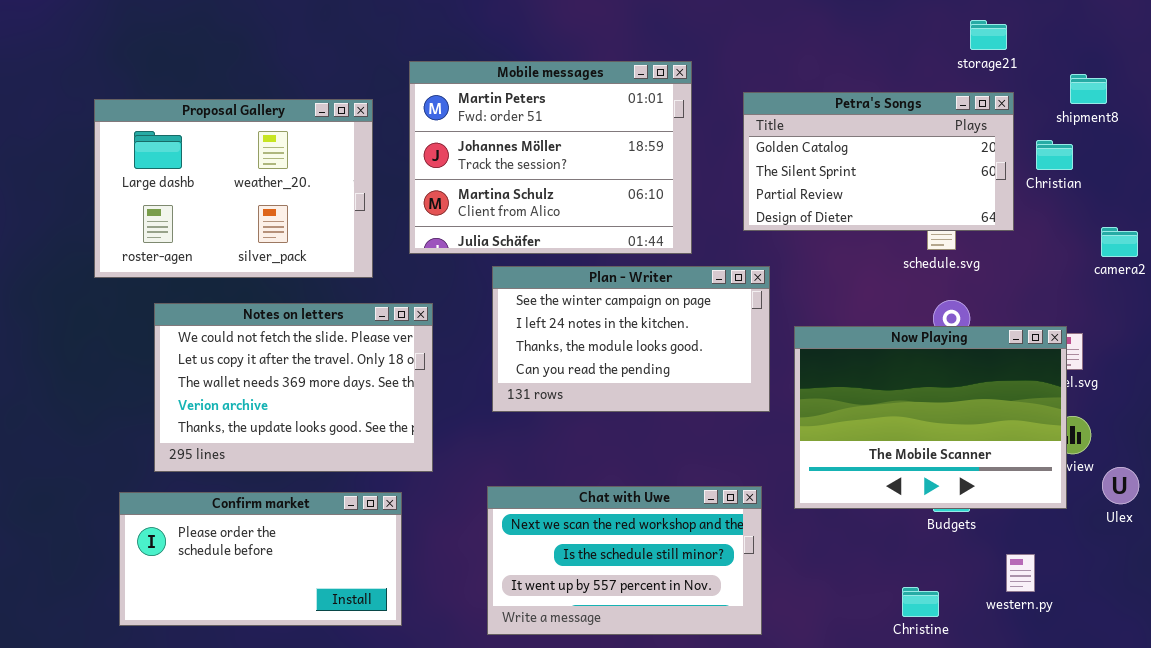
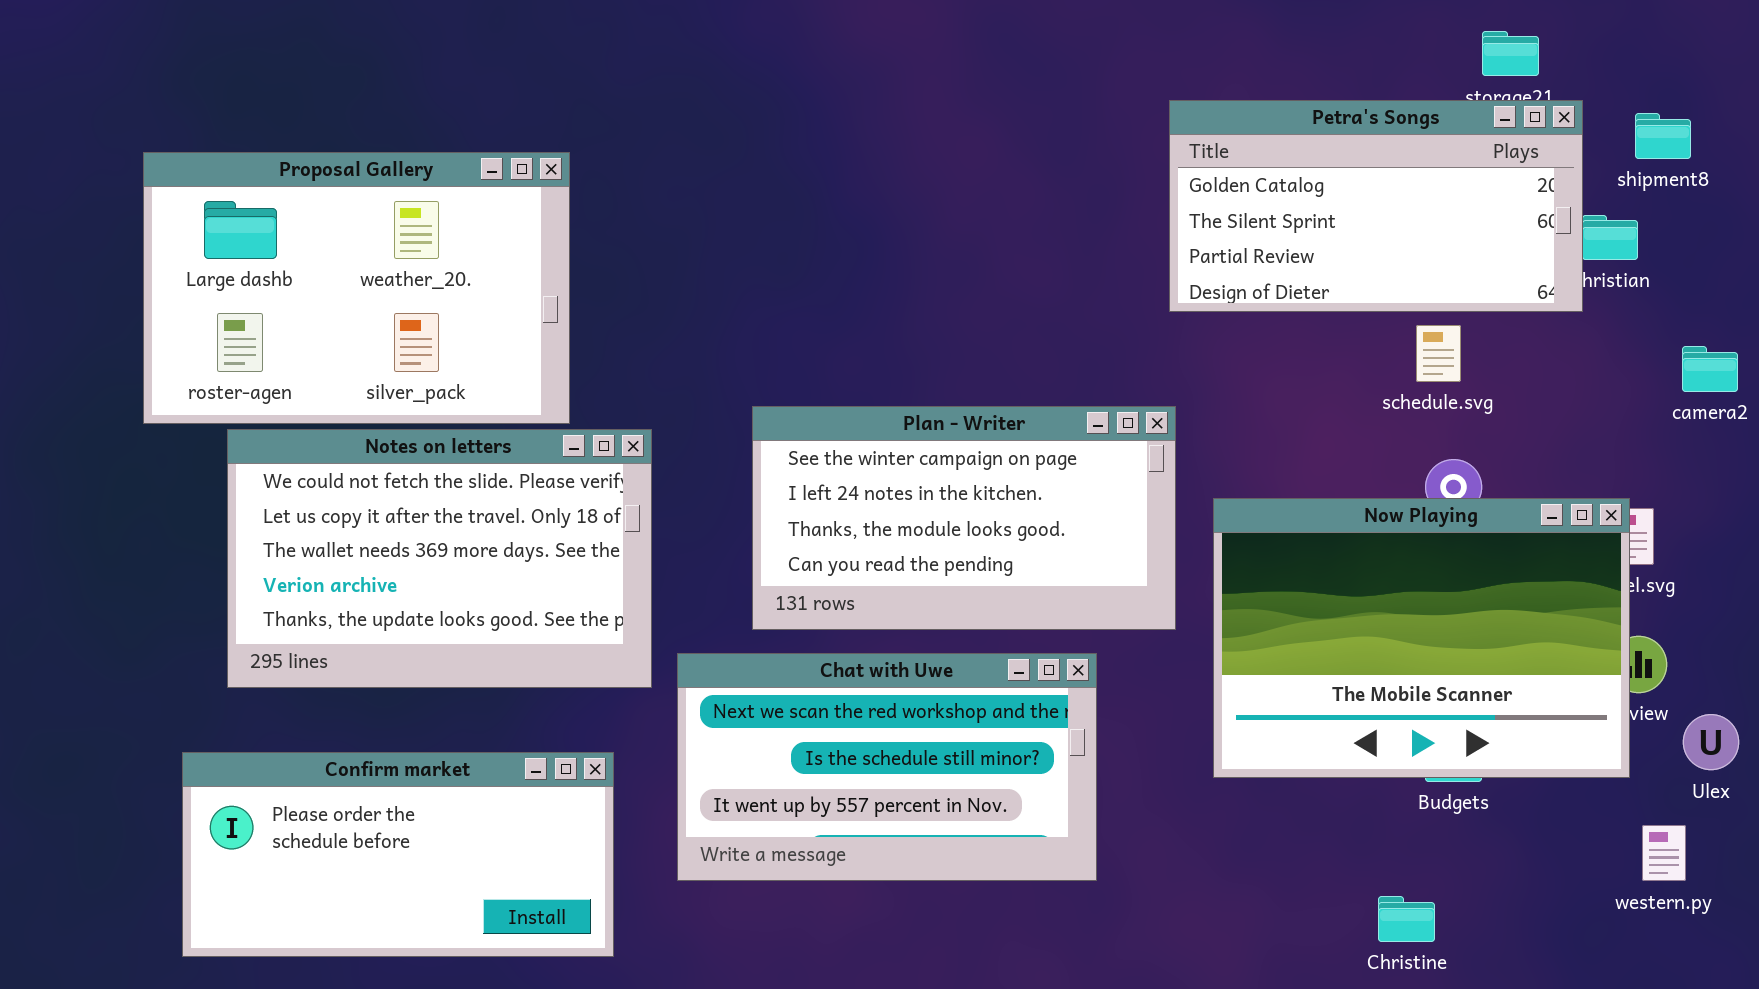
Mobile messages: [409,61,692,254] -> none, closed
Petra's Songs: [743,92,1014,231] -> [1169,100,1583,312], moved
Notes on letters: [154,303,433,472] -> [227,429,652,688], moved
Chat with Uwe: [487,486,762,635] -> [677,653,1097,881], moved
western.py: [1006,554,1035,592] -> [1642,825,1686,881], moved

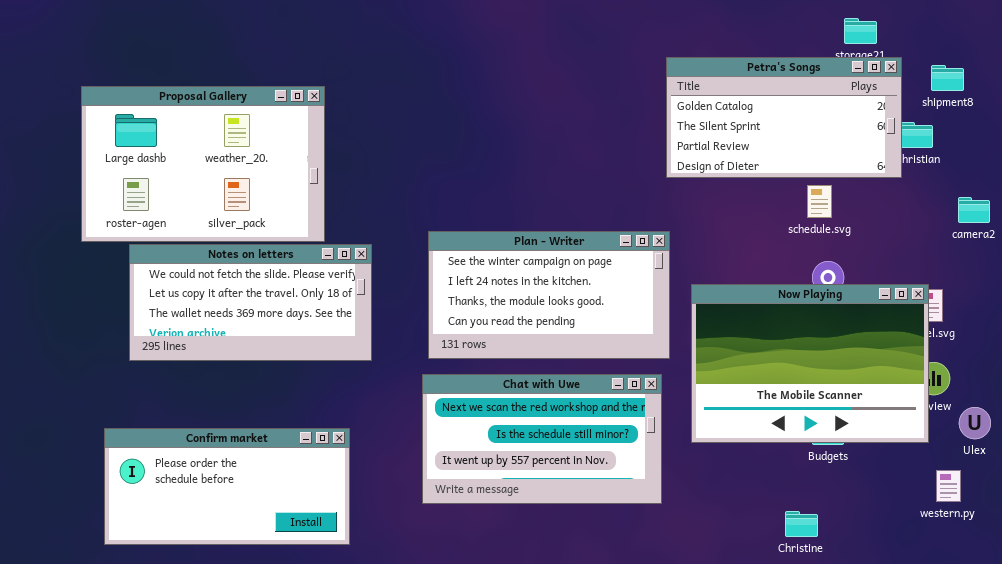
Notes on letters: [227,429,652,688] -> [129,244,372,361], resized
Chat with Uwe: [677,653,1097,881] -> [422,374,662,504], moved

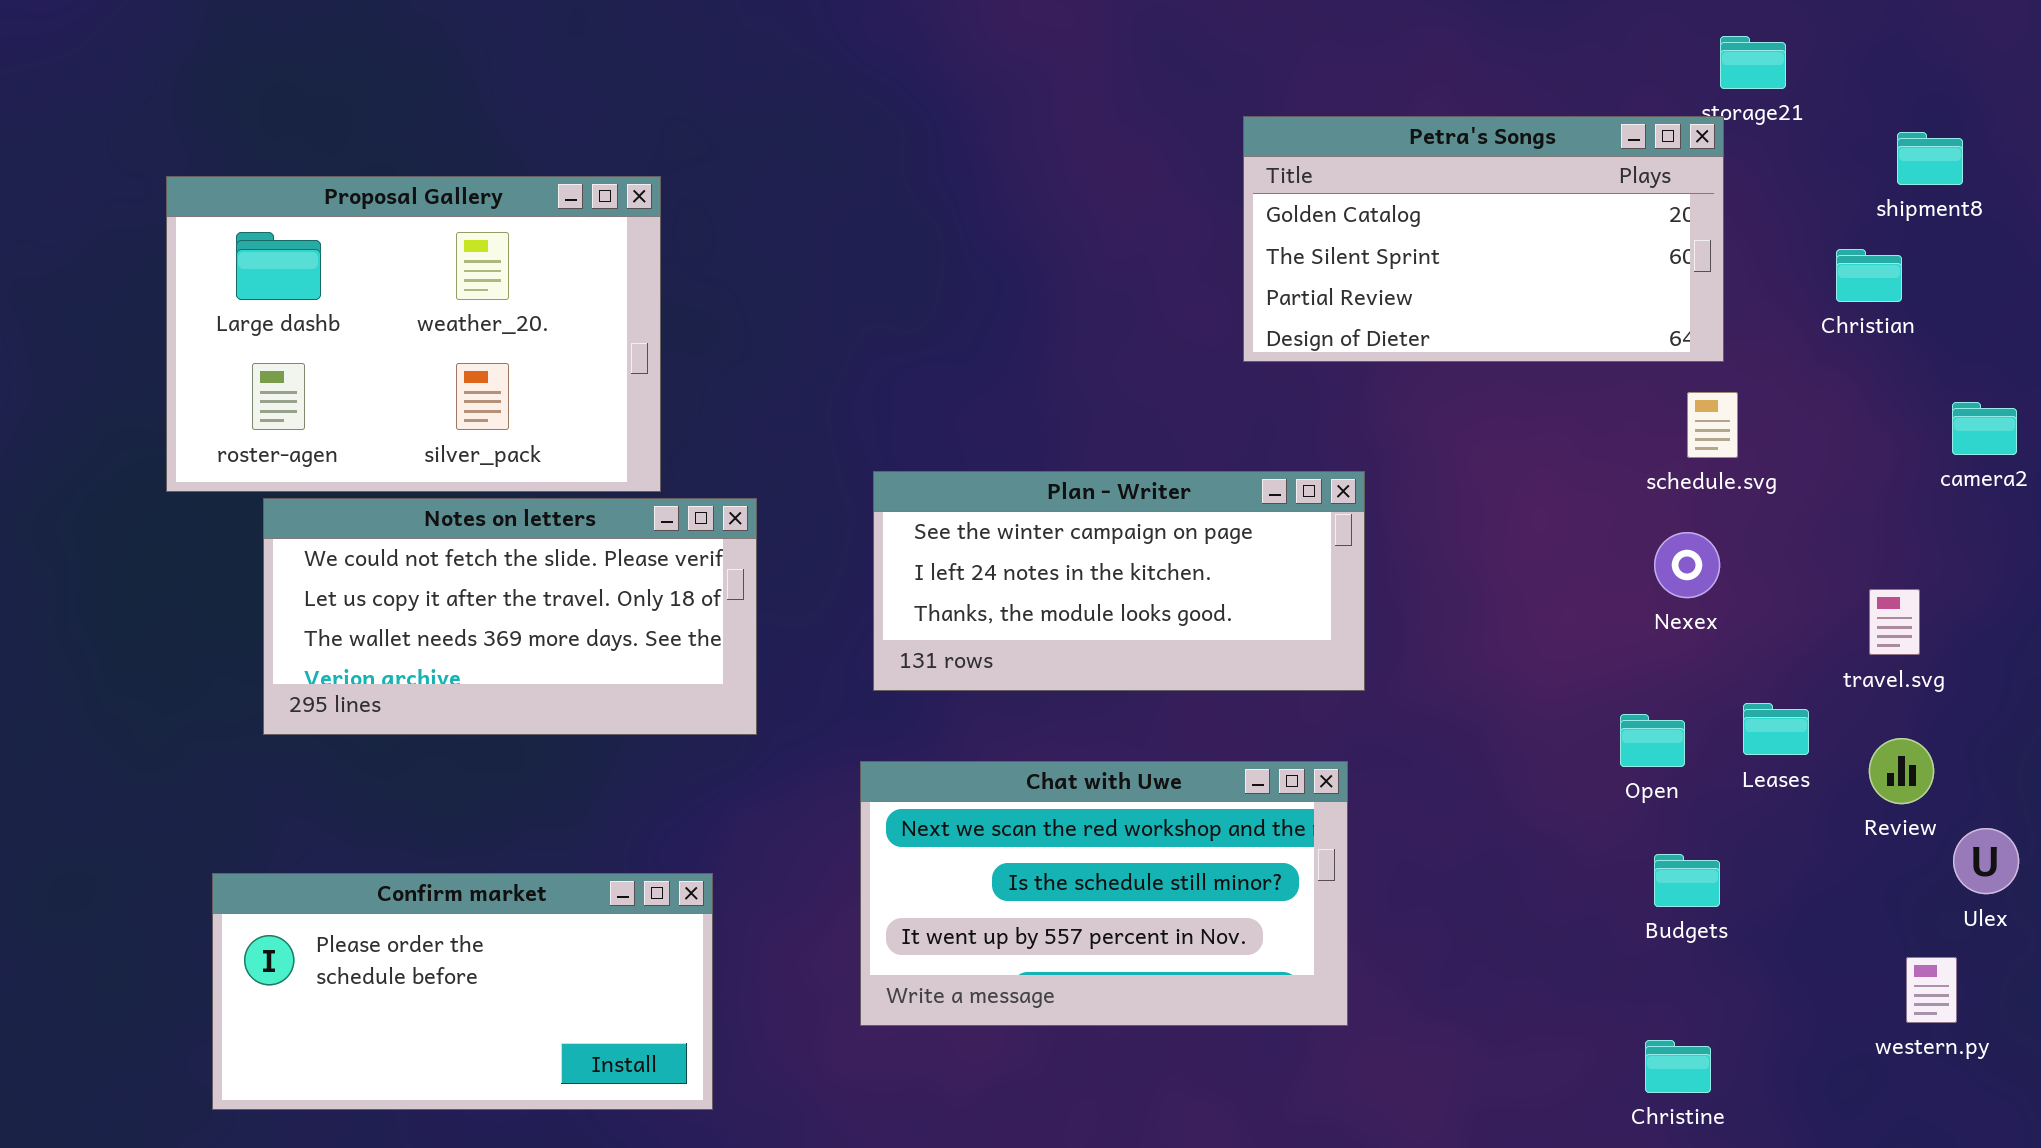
Petra's Songs: [666,57,902,178] -> [1243,116,1724,362], moved
schedule.svg: [807,185,832,218] -> [1687,392,1738,458], moved
Plan - Writer: [428,231,670,359] -> [873,471,1365,691], resized
Now Playing: [691,284,929,443] -> none, closed
Christine: [785,511,818,537] -> [1645,1040,1711,1093], moved

